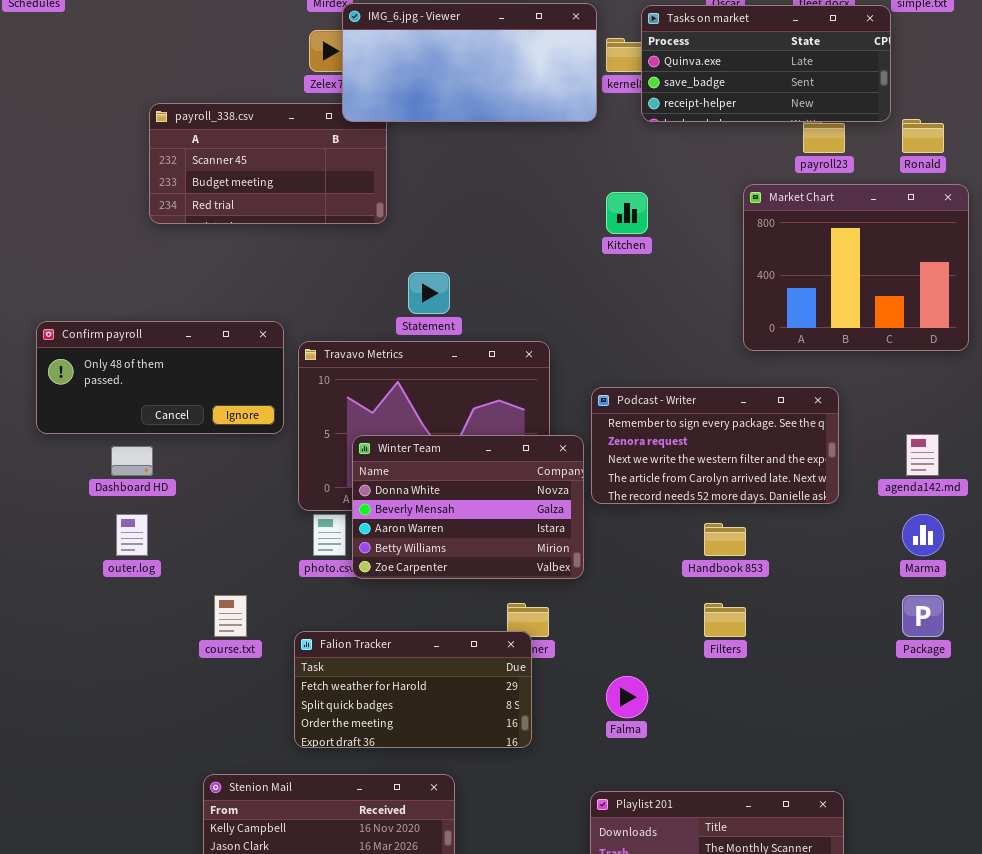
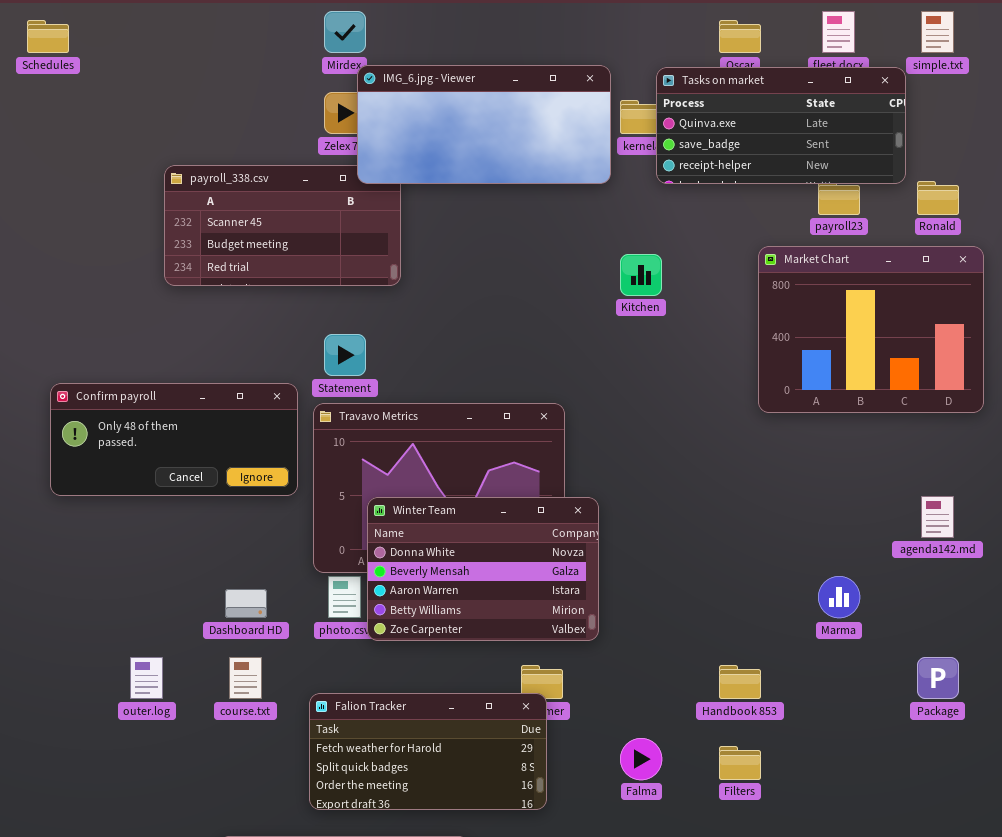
Statement: [408,272,450,314] -> [324,334,366,376], moved
Podcast - Writer: [591,387,839,504] -> none, closed
Dashboard HD: [111,446,153,476] -> [225,589,267,618], moved
outer.log: [116,514,148,556] -> [130,657,163,699], moved
Marma: [902,514,944,556] -> [818,576,860,618], moved
Handbook 853: [704,523,746,556] -> [719,665,761,699], moved
Filters: [704,603,746,637] -> [719,746,761,780], moved

